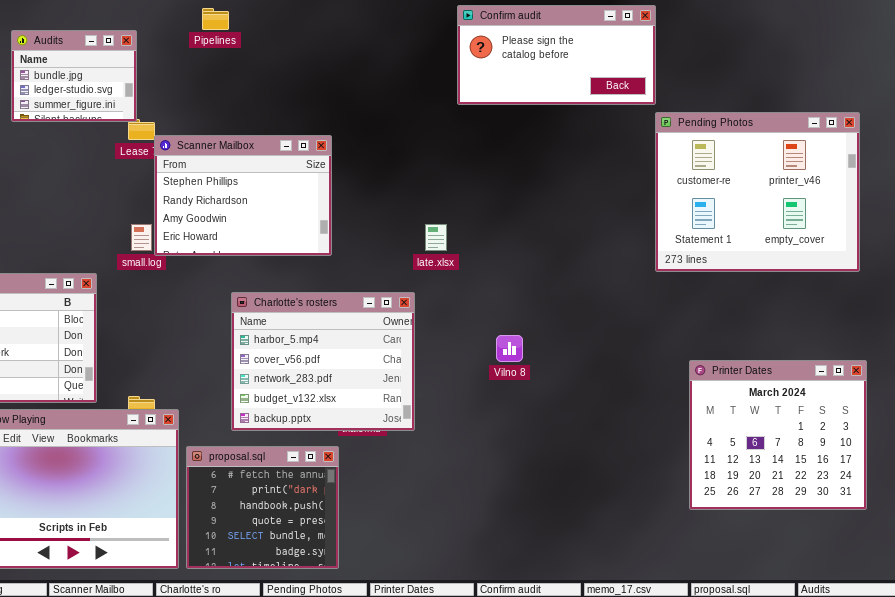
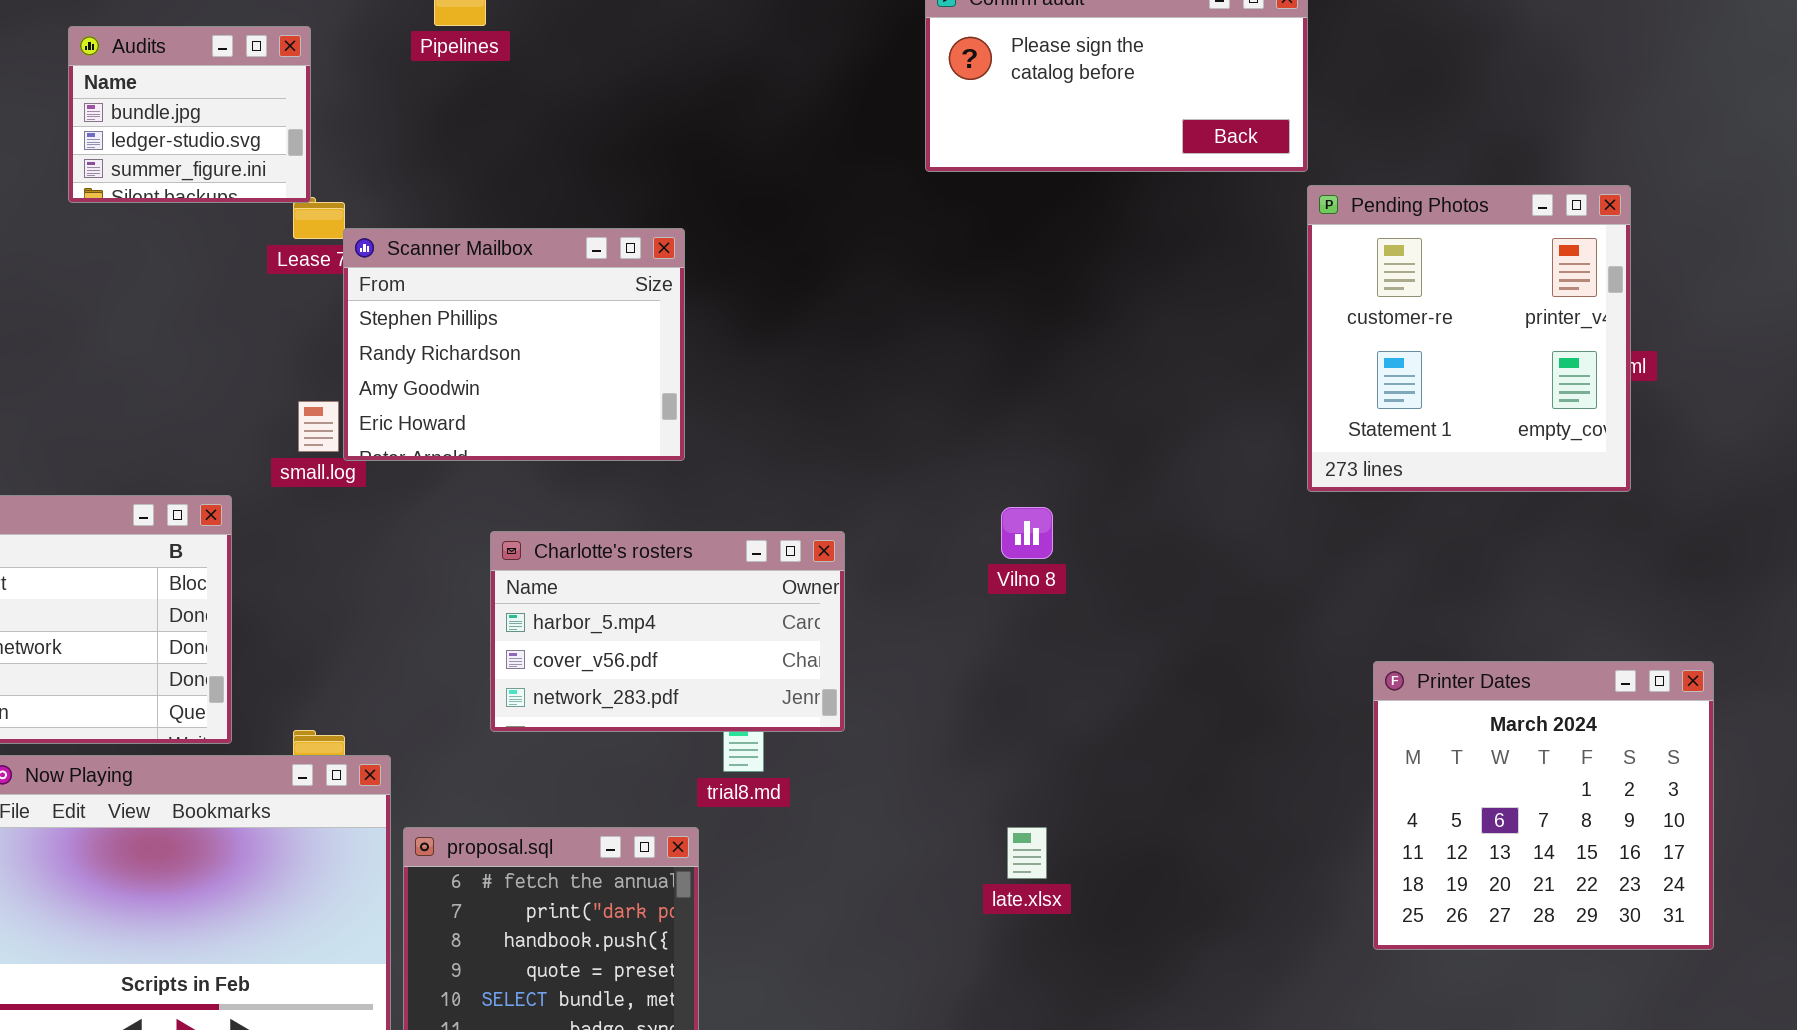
Pending Photos: [655,112,860,272] -> [1307,185,1631,492], resized
late.xlsx: [425,224,447,251] -> [1007,827,1047,879], moved
Charlotte's rosters: [231,292,415,431] -> [490,531,845,732], resized
Vilno 8: [496,335,523,362] -> [1001,507,1053,559], moved

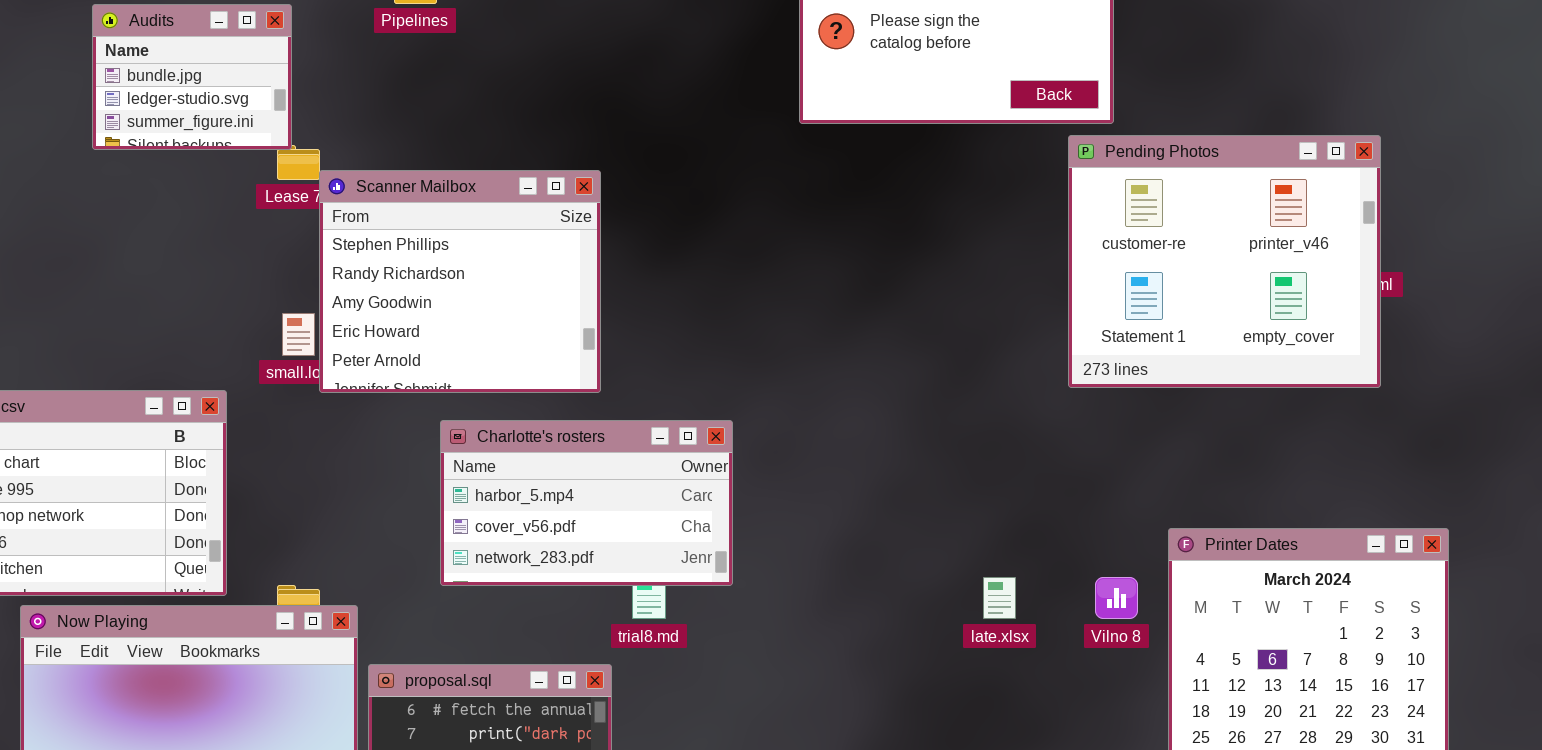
Pending Photos: [1307,185,1631,492] -> [1068,135,1381,388], resized
Scanner Mailbox: [343,228,685,461] -> [319,170,601,393], resized
Vilno 8: [1001,507,1053,559] -> [1095,577,1138,619], moved
late.xlsx: [1007,827,1047,879] -> [983,577,1016,619], moved

